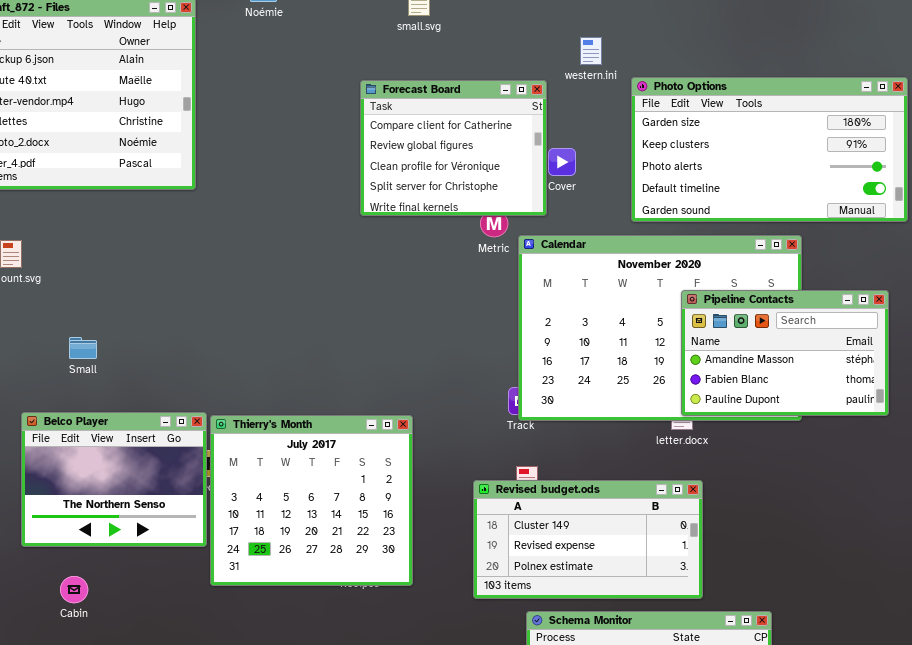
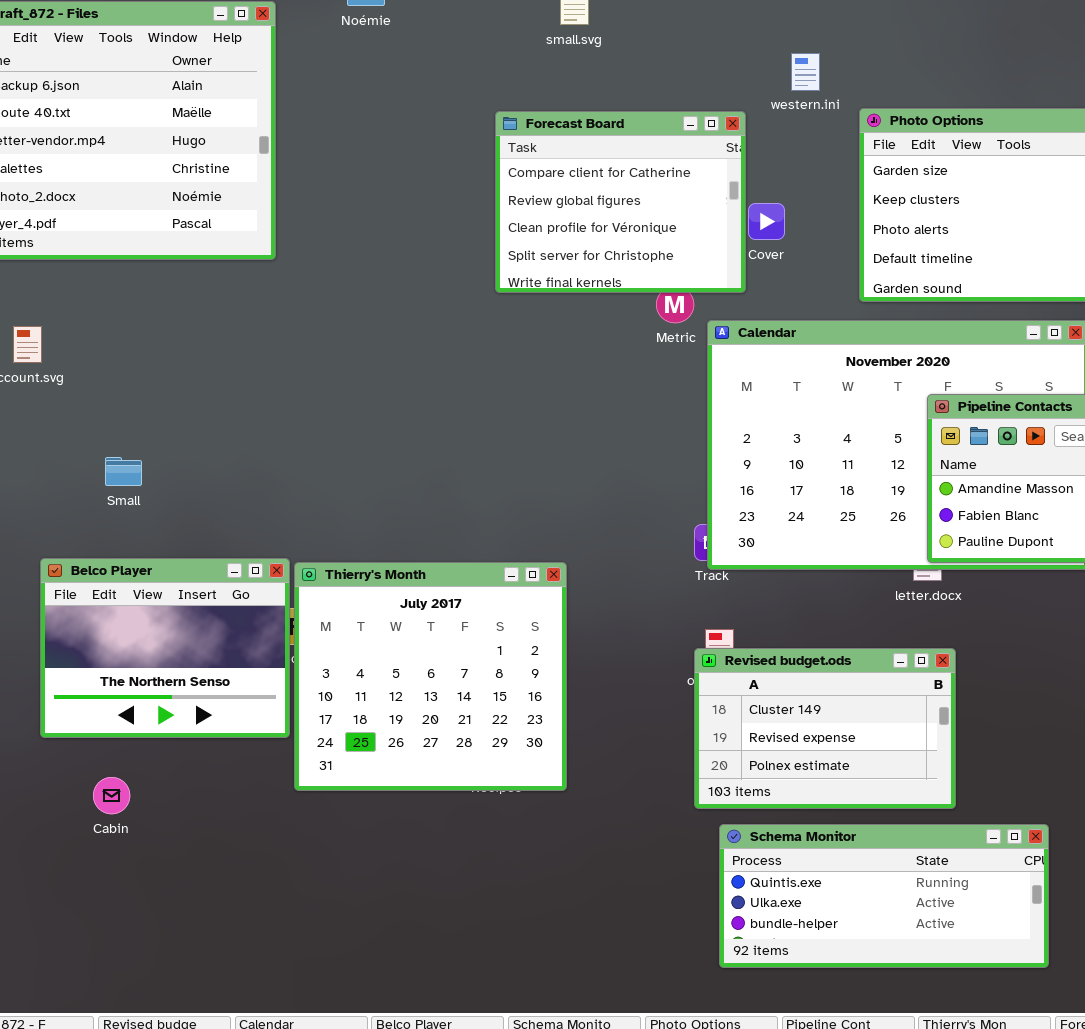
Revised budget.ods: [473,480,703,599] -> [694,648,956,809], resized

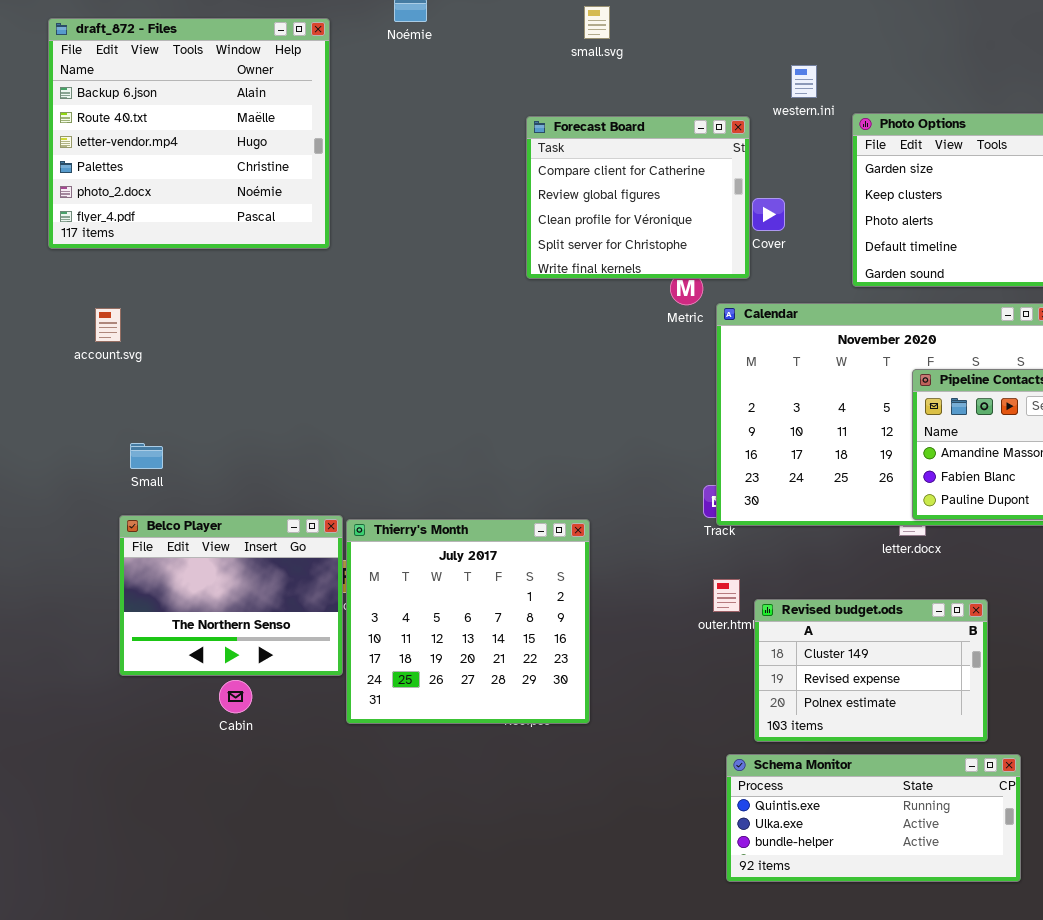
Small: [105,457,142,486] -> [130,443,163,469], moved
Revised budget.ods: [694,648,956,809] -> [754,599,988,742], moved
Cabin: [93,777,130,814] -> [219,680,252,713], moved

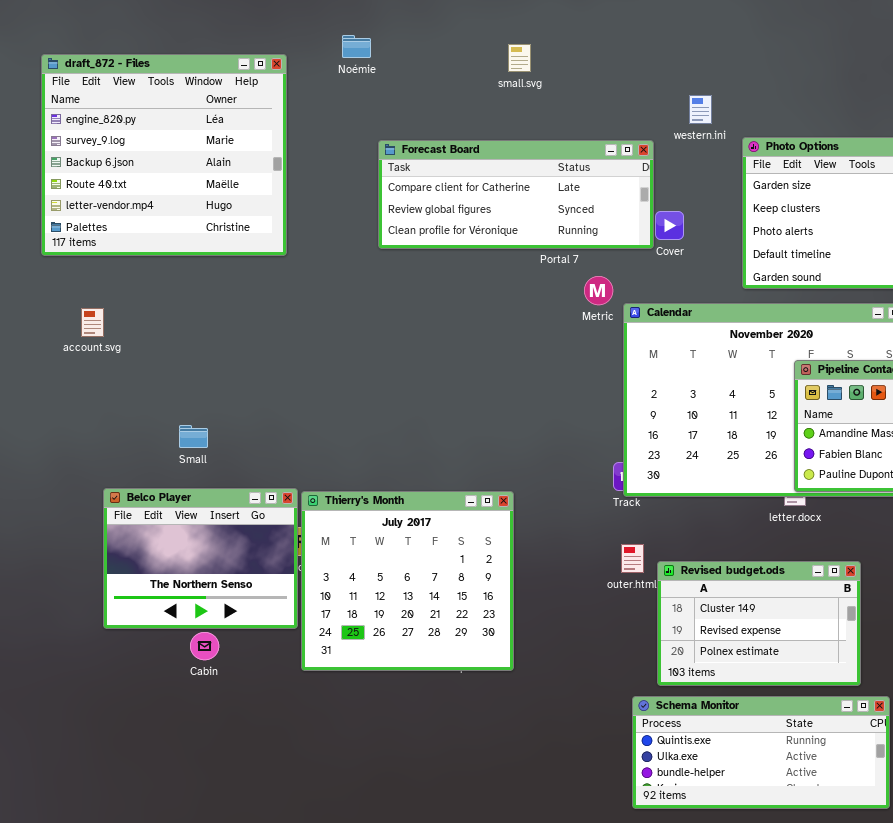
draft_872 - Files: [48,18,330,249] -> [41,54,287,256], scrolled up 2 rows
Forecast Board: [526,116,750,279] -> [378,140,654,249], resized
Small: [130,443,163,469] -> [179,425,208,448], moved

